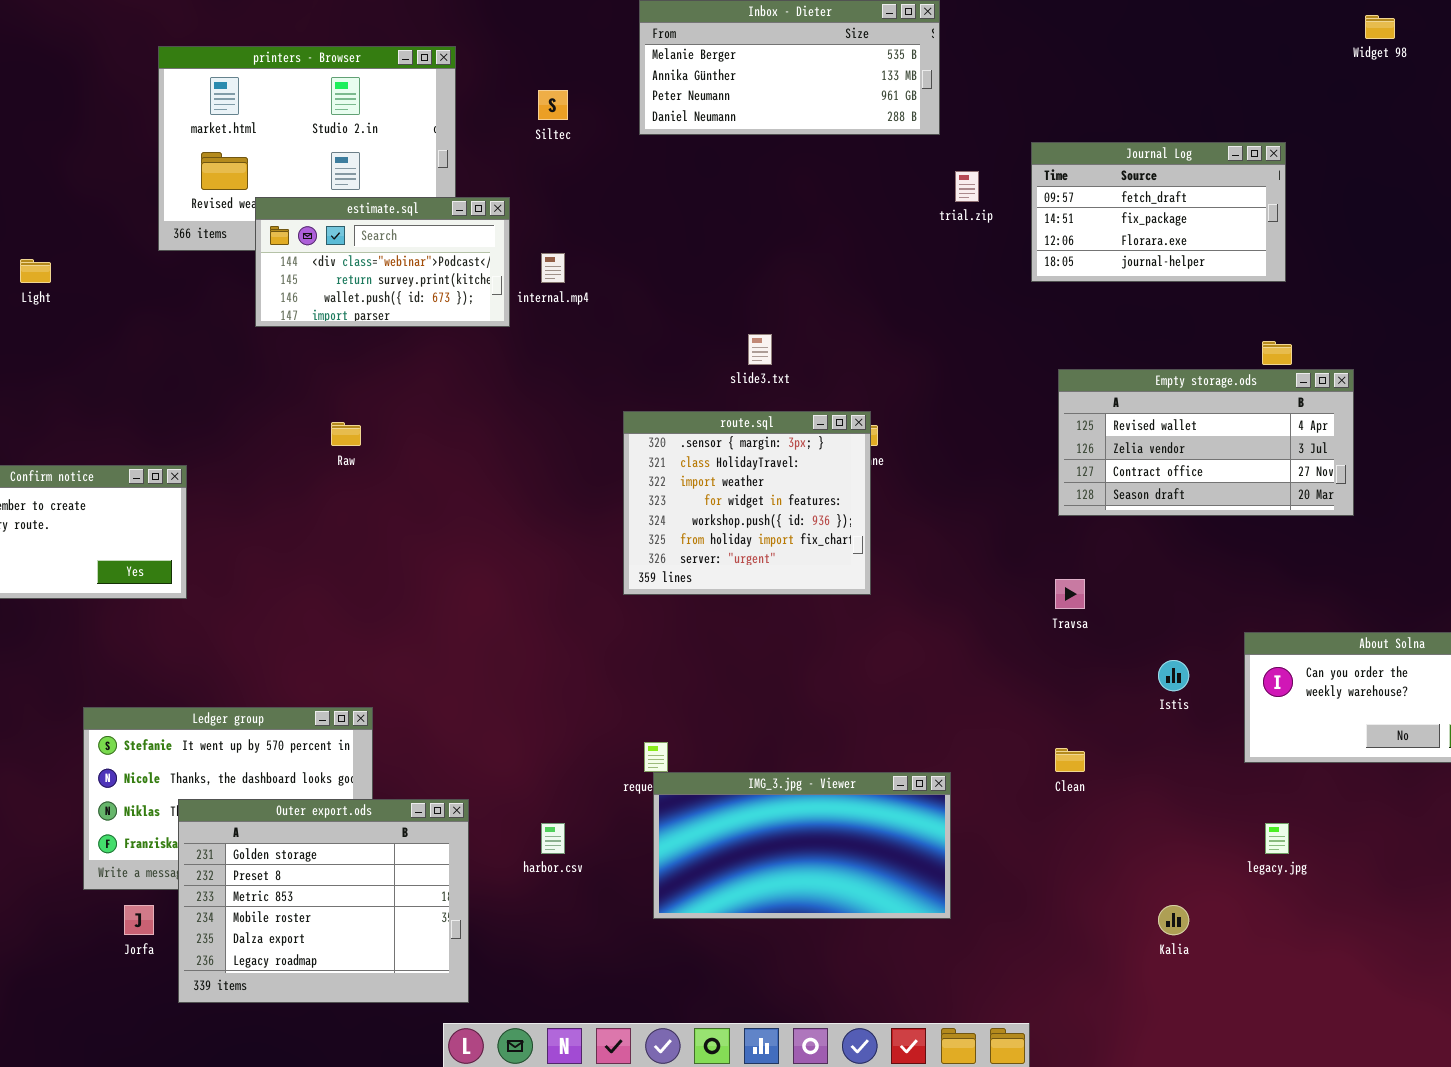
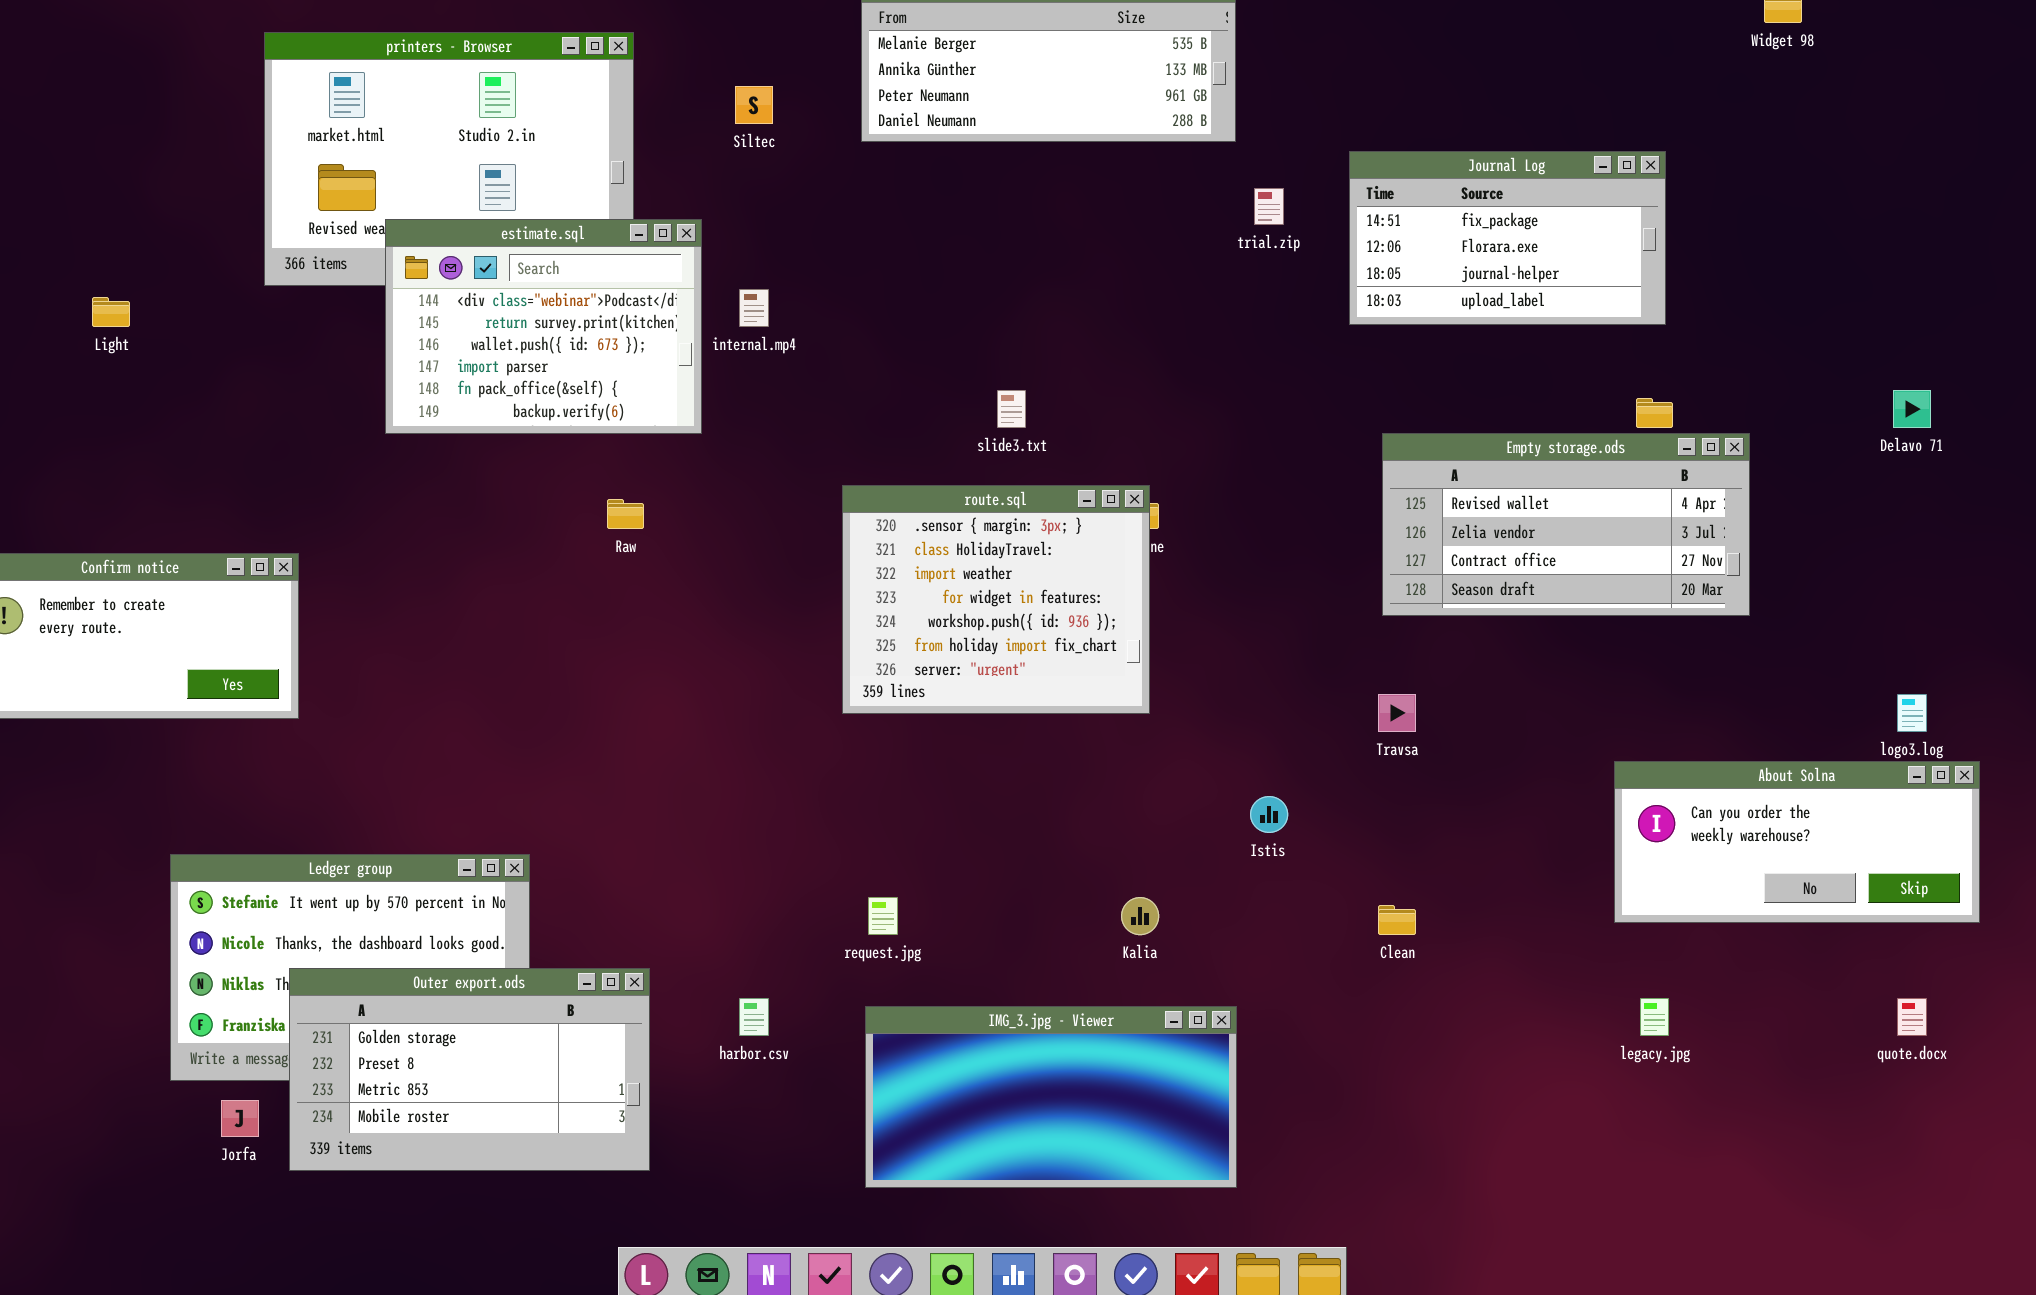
Journal Log: [1031,142,1286,282] -> [1349,151,1666,325], scrolled down 1 row
estimate.sql: [255,197,510,327] -> [385,219,702,434], resized
Raw: [331,422,361,446] -> [607,499,644,529], moved
Istis: [1158,660,1189,691] -> [1250,796,1288,833], moved
IMG_3.jpg - Viewer: [653,772,951,919] -> [865,1006,1237,1188], moved
Outer export.ods: [178,799,469,1003] -> [289,968,650,1171], resized
Kalia: [1158,905,1189,935] -> [1121,897,1159,935], moved

